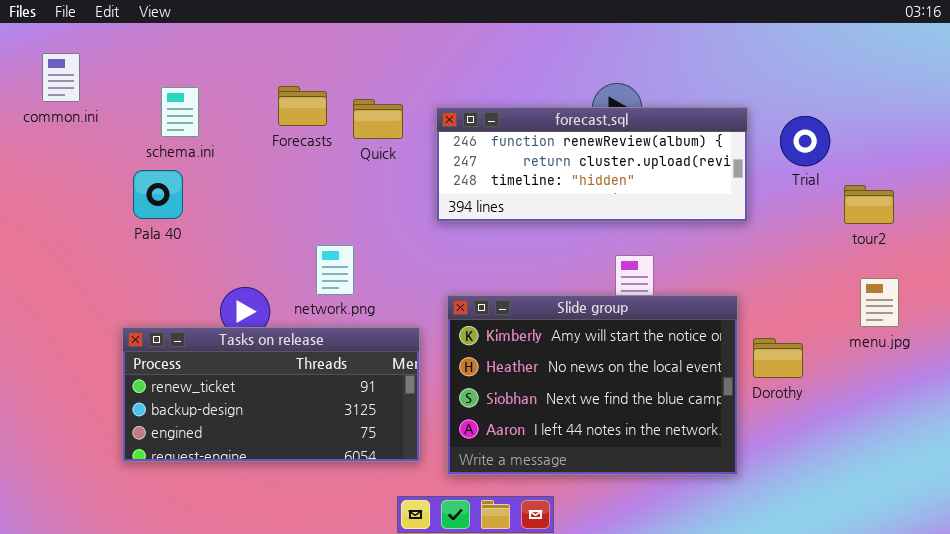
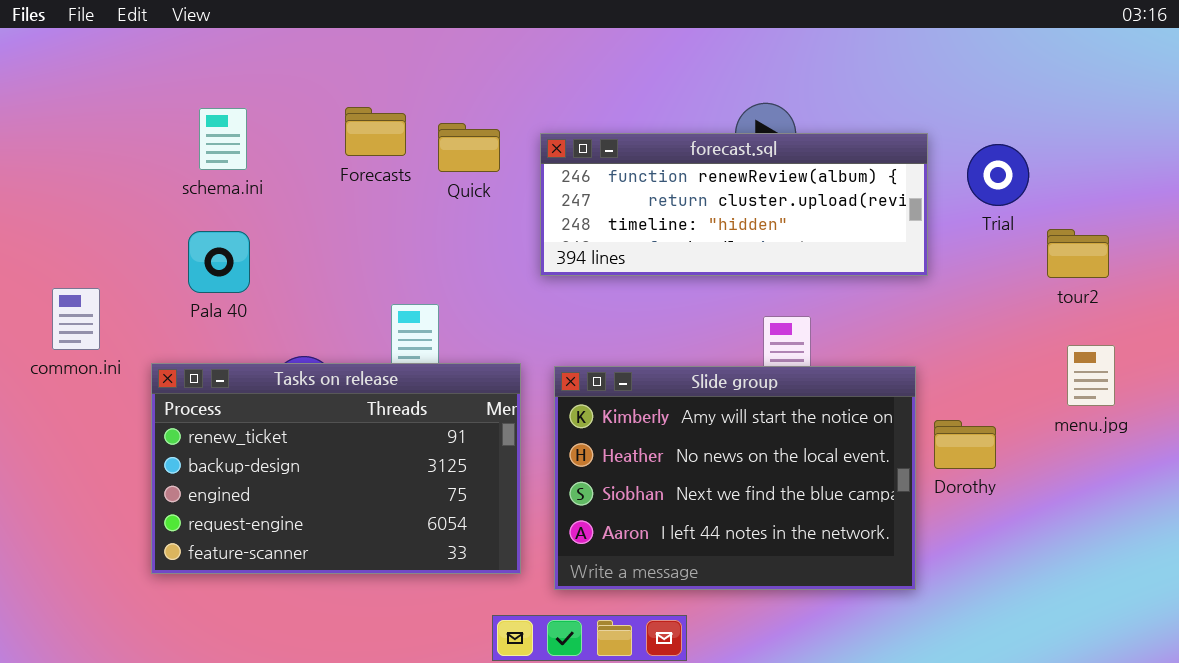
common.ini: [42,53,80,102] -> [52,288,100,350], moved
Pala 40: [133,170,183,219] -> [188,231,250,293], moved
Tasks on release: [122,327,420,462] -> [151,363,521,574], resized

